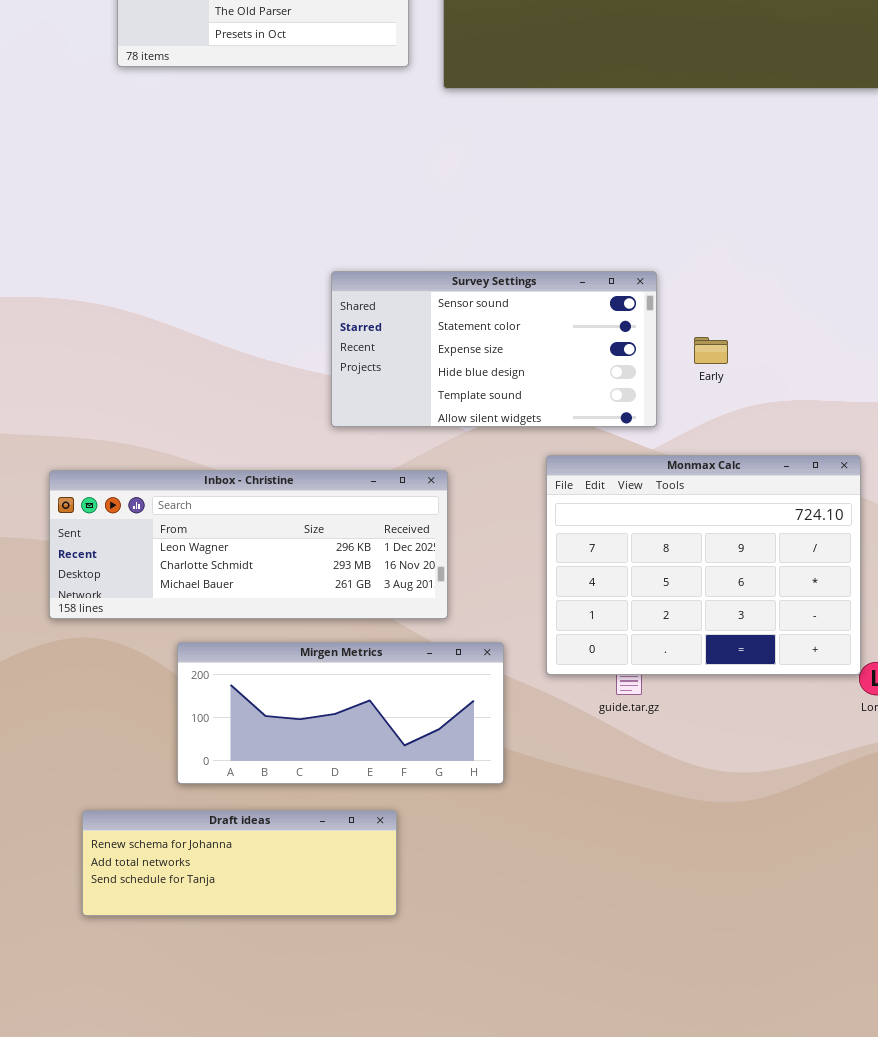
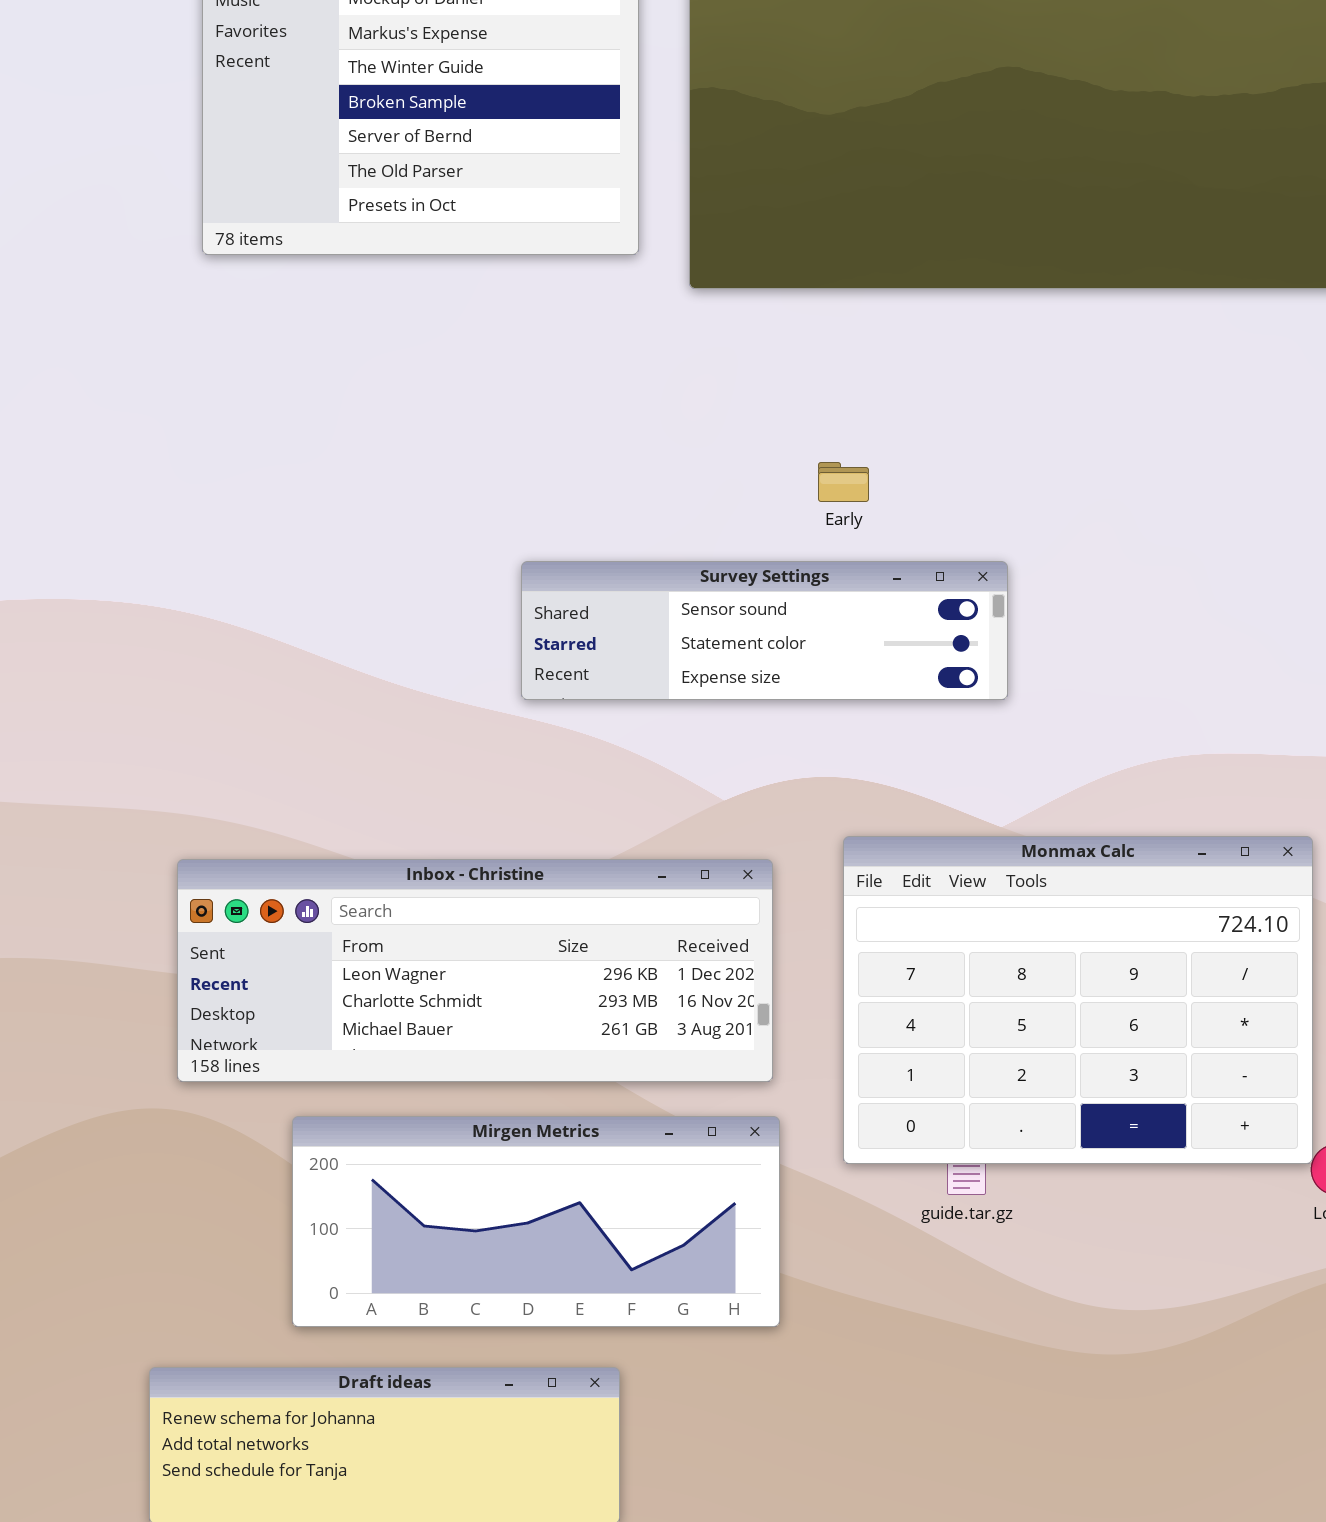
Survey Settings: [331,271,657,427] -> [521,561,1008,700], resized
Early: [694,337,728,364] -> [818,462,869,502], moved
Inbox - Christine: [49,470,448,619] -> [177,859,773,1082], moved

